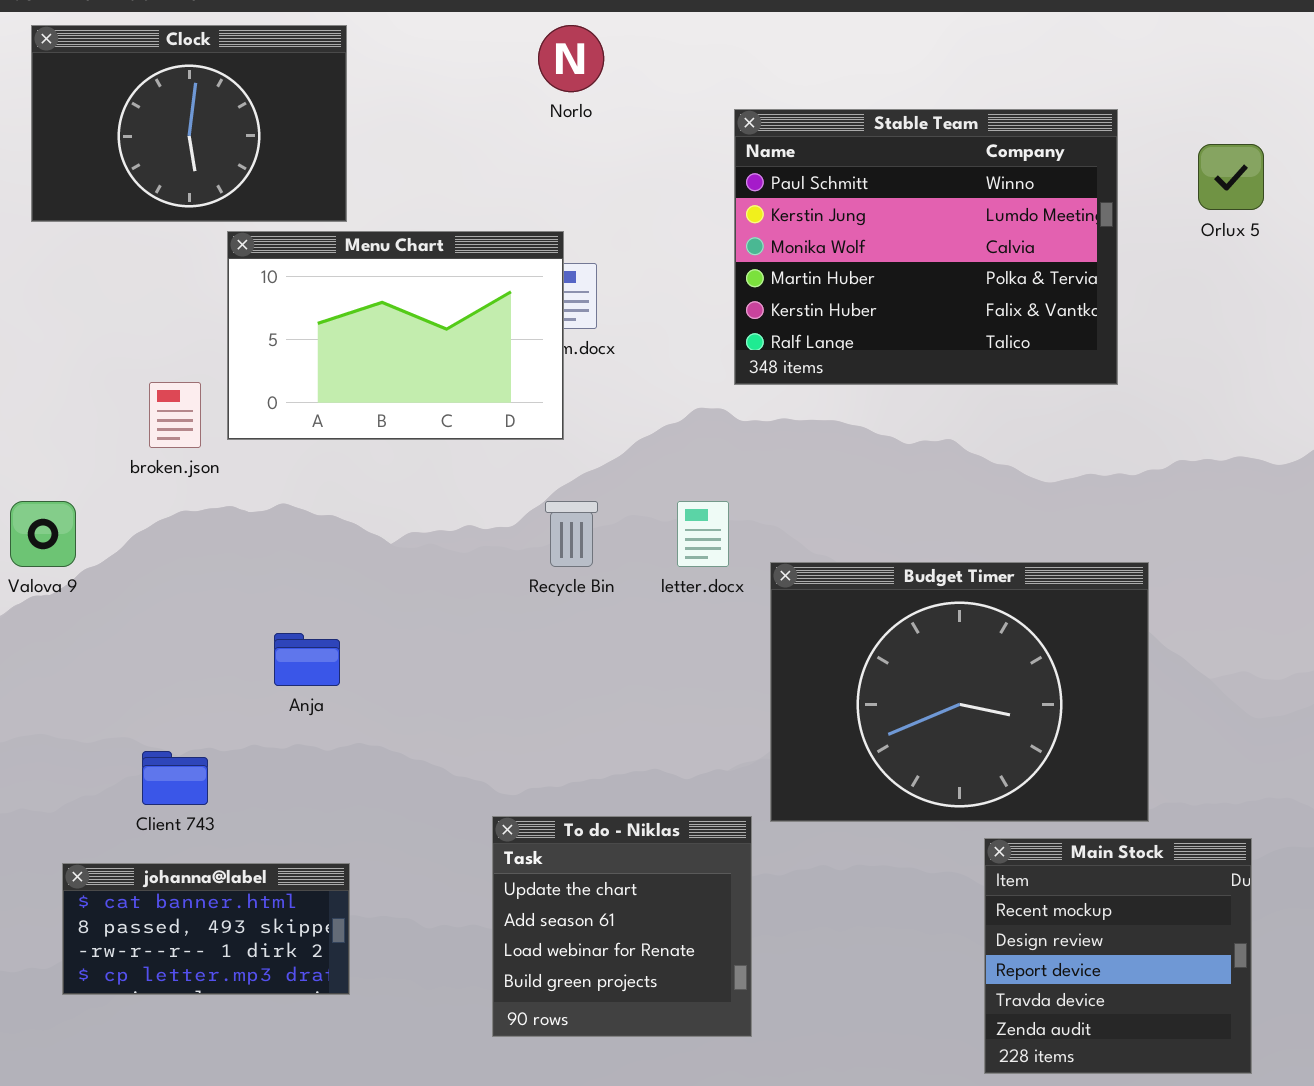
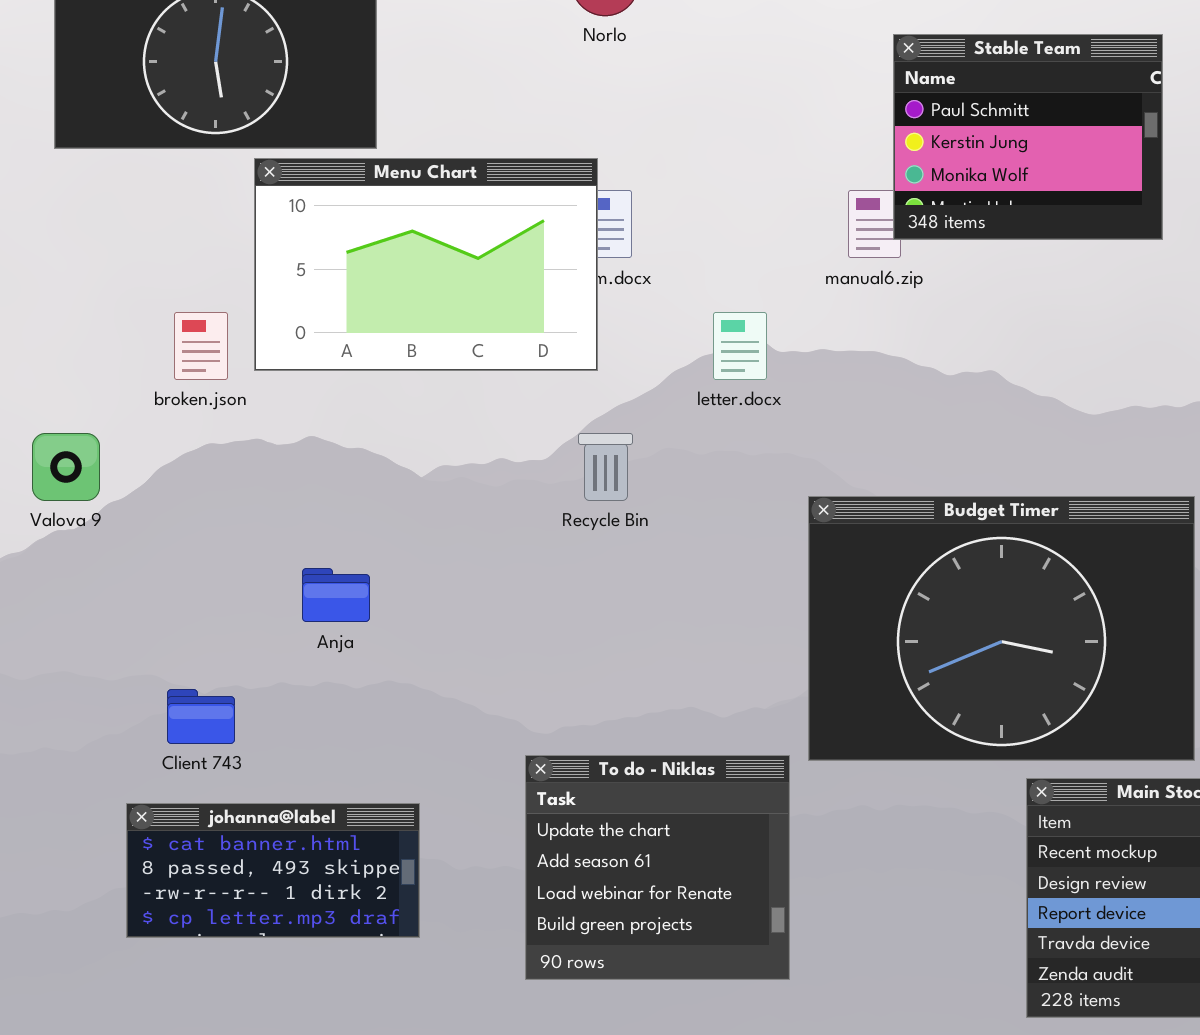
Stable Team: [734,109,1118,385] -> [893,34,1163,240], resized
letter.docx: [677,501,729,567] -> [713,312,767,380], moved
johanna@label: [62,863,350,995] -> [126,803,420,938], moved

